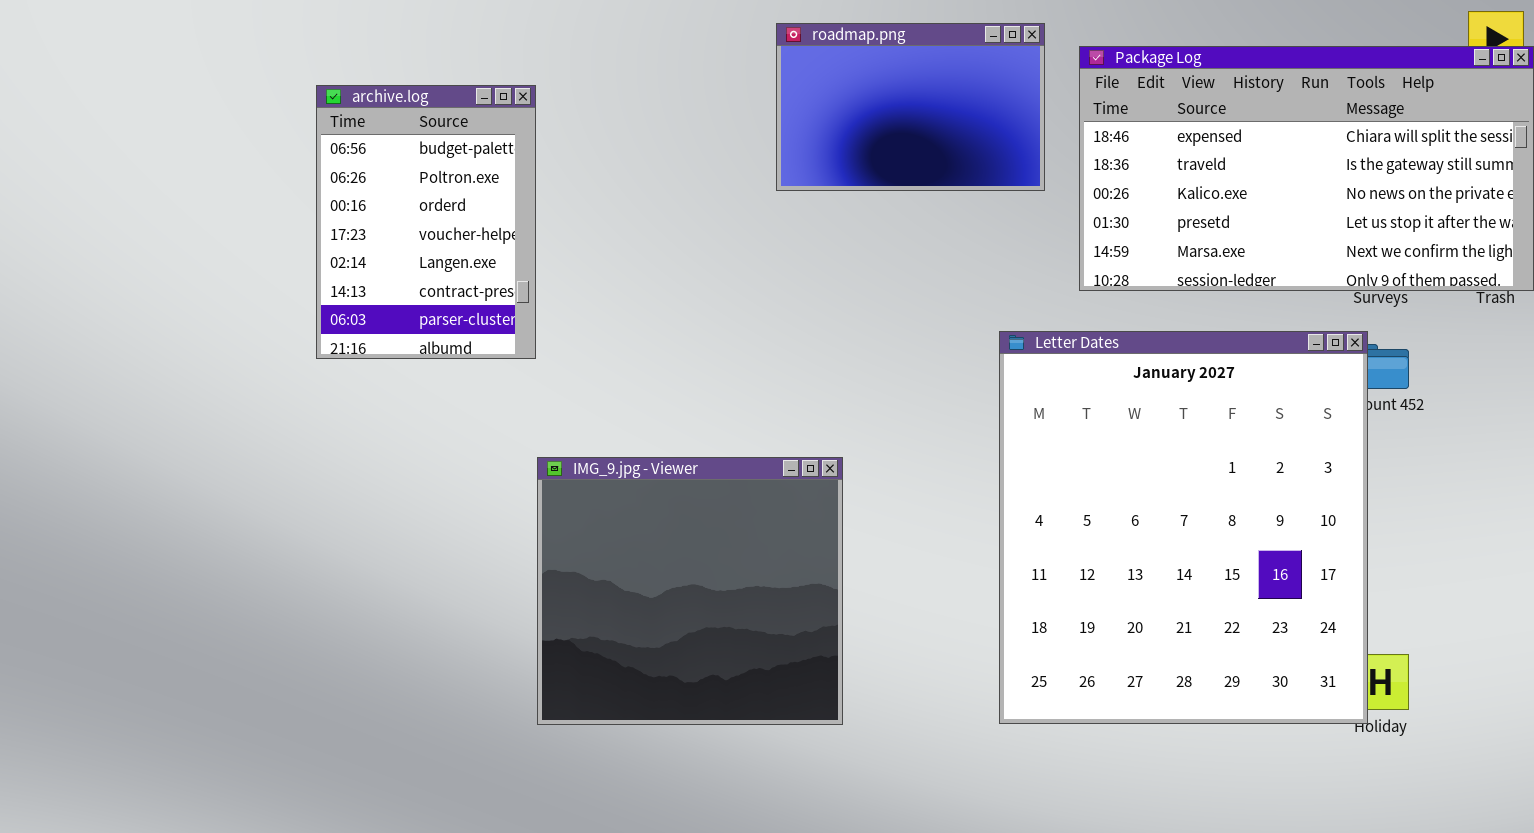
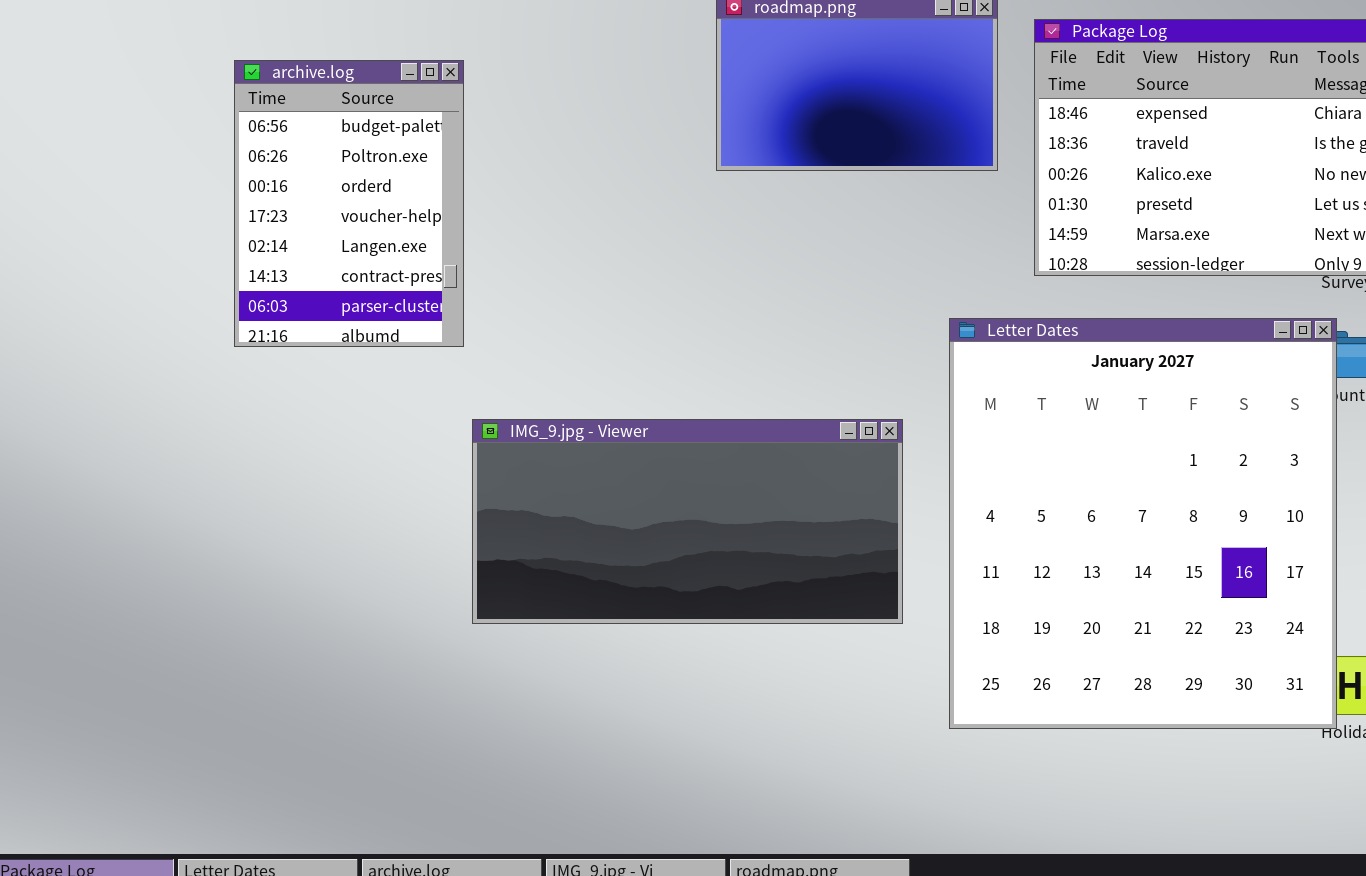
IMG_9.jpg - Viewer: [537,457,843,725] -> [472,419,903,624], moved, resized

